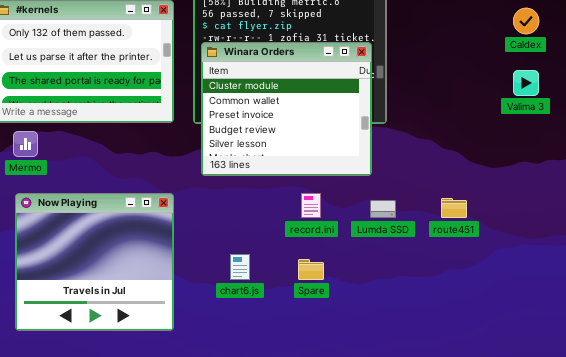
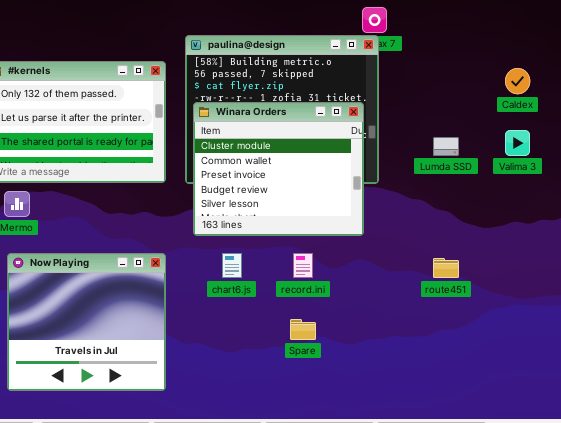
Lumda SSD: [370,200,396,218] -> [433,137,459,156], moved
chart6.js: [230,254,250,280] -> [222,253,242,278], moved

